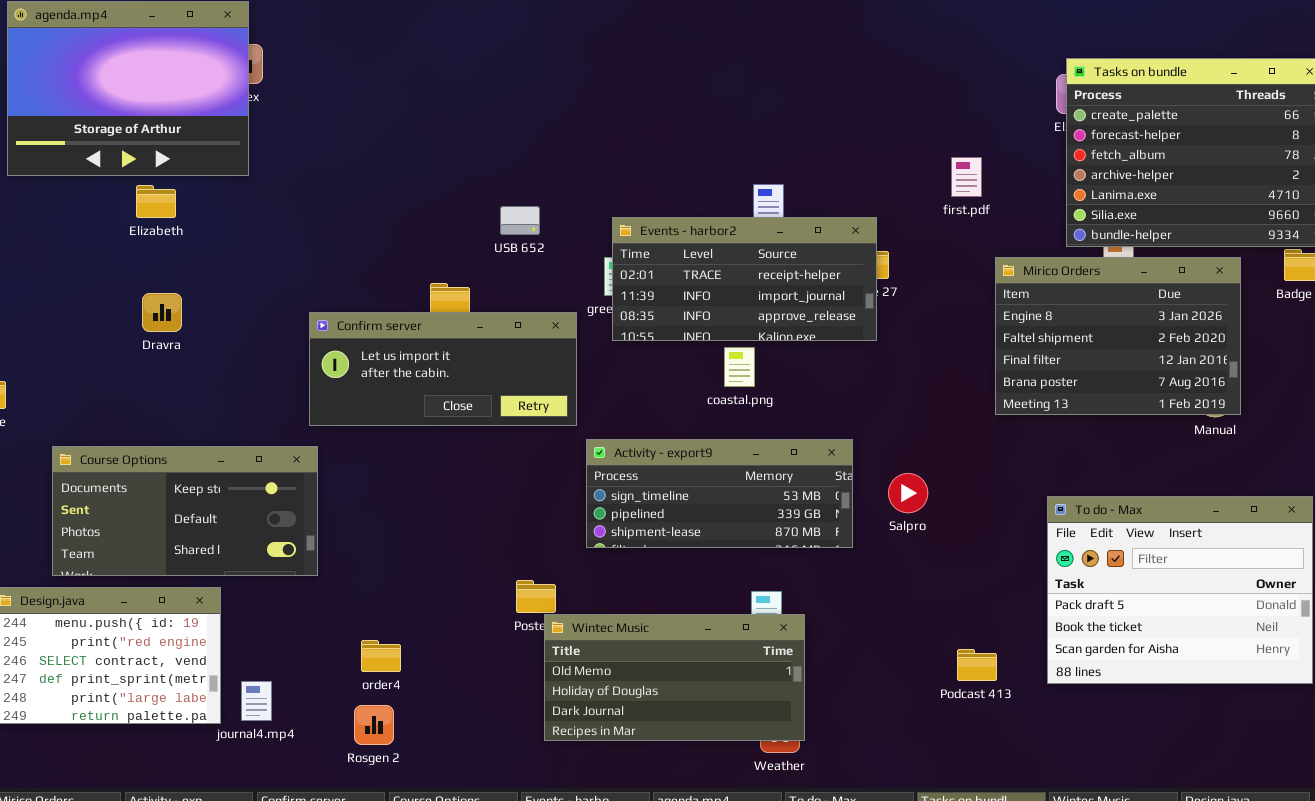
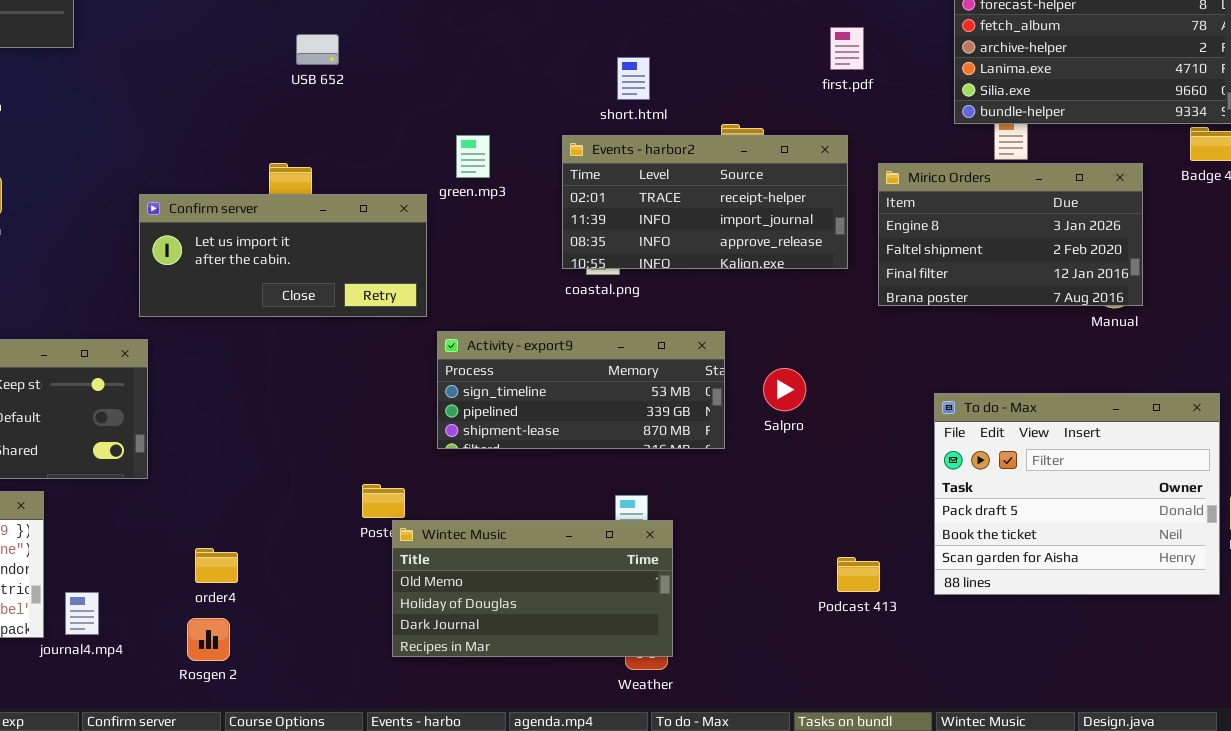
USB 652: [500,206,540,235] -> [296,34,339,65], moved
Events - harbor2: [612,217,877,341] -> [562,135,848,269], moved
Mirico Orders: [995,257,1241,415] -> [878,163,1143,306], resized

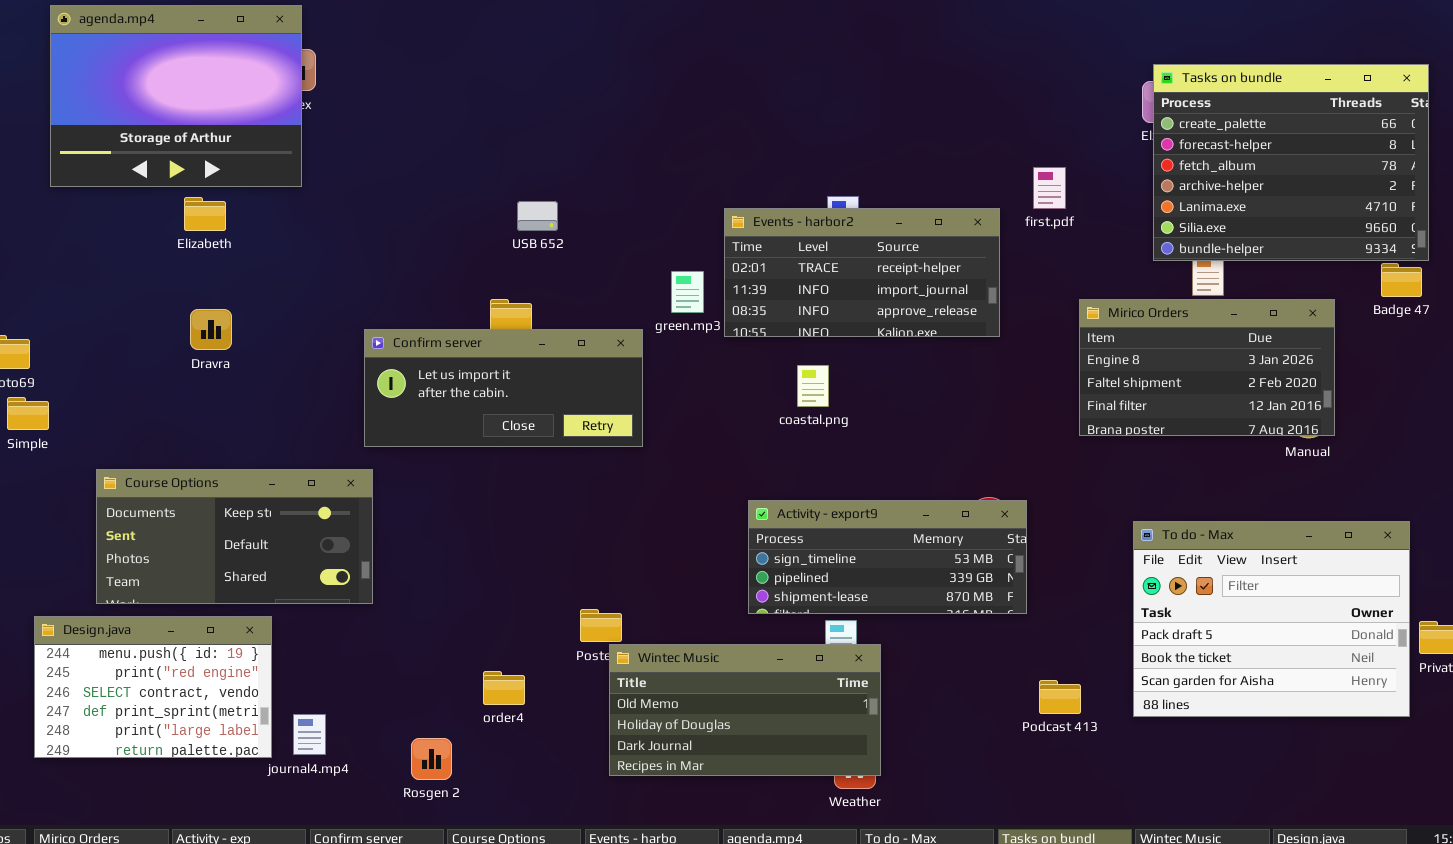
USB 652: [296,34,339,65] -> [517,201,558,231], moved
Events - harbor2: [562,135,848,269] -> [724,208,1000,337], moved
Activity - export9: [437,331,725,449] -> [748,500,1027,614], moved
order4: [195,548,238,583] -> [483,671,525,705], moved

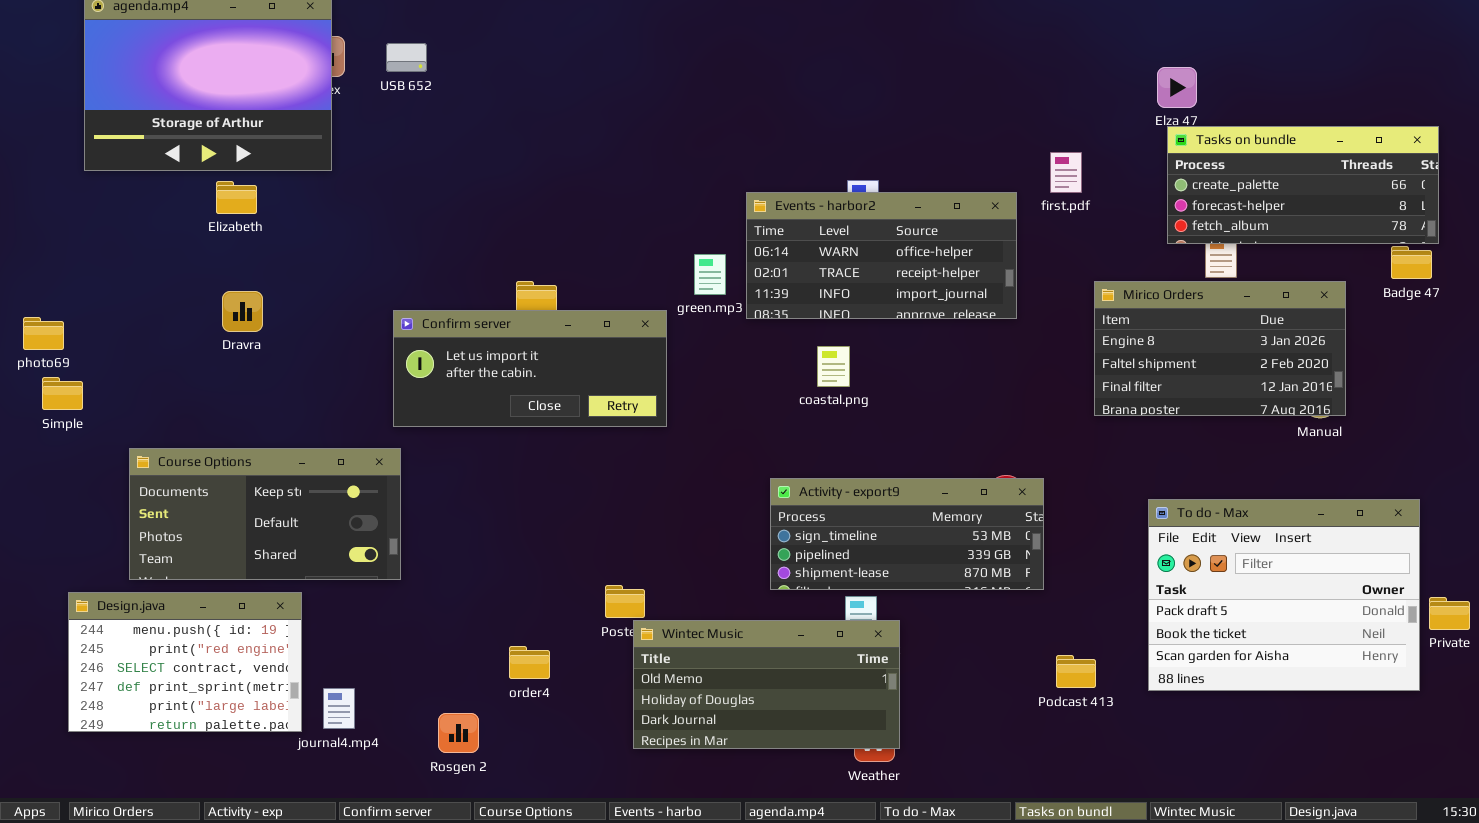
Tasks on bundle: [1153,64,1429,261] -> [1167,126,1439,244], resized
USB 652: [517,201,558,231] -> [386,43,427,72], moved
Events - harbor2: [724,208,1000,337] -> [746,192,1017,319], scrolled up 1 row

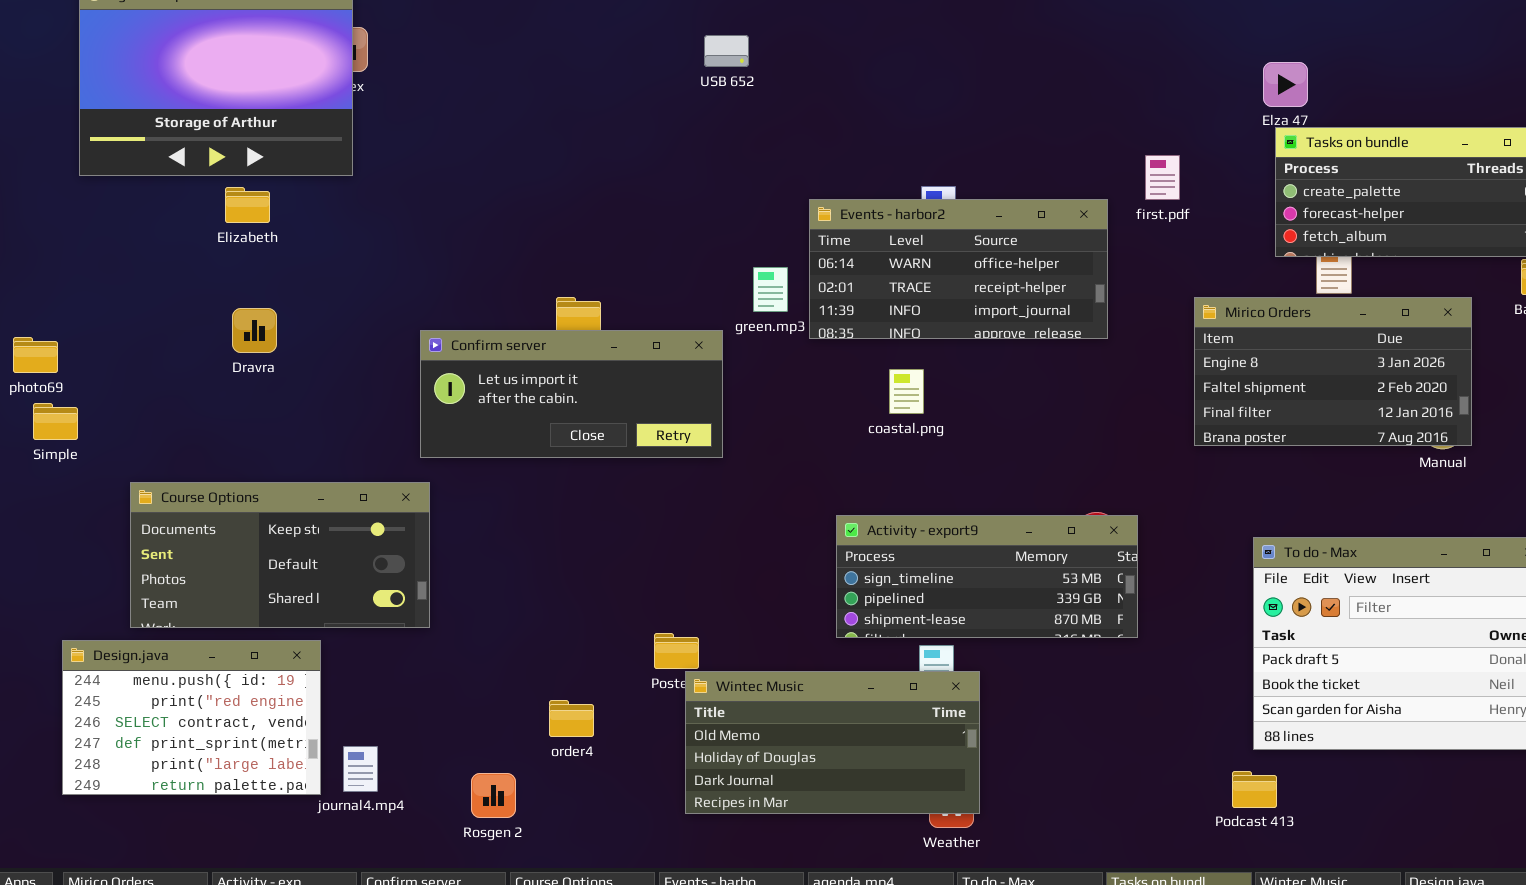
USB 652: [386,43,427,72] -> [704,35,749,67], moved
Podcast 413: [1056,655,1096,688] -> [1232,771,1277,808], moved

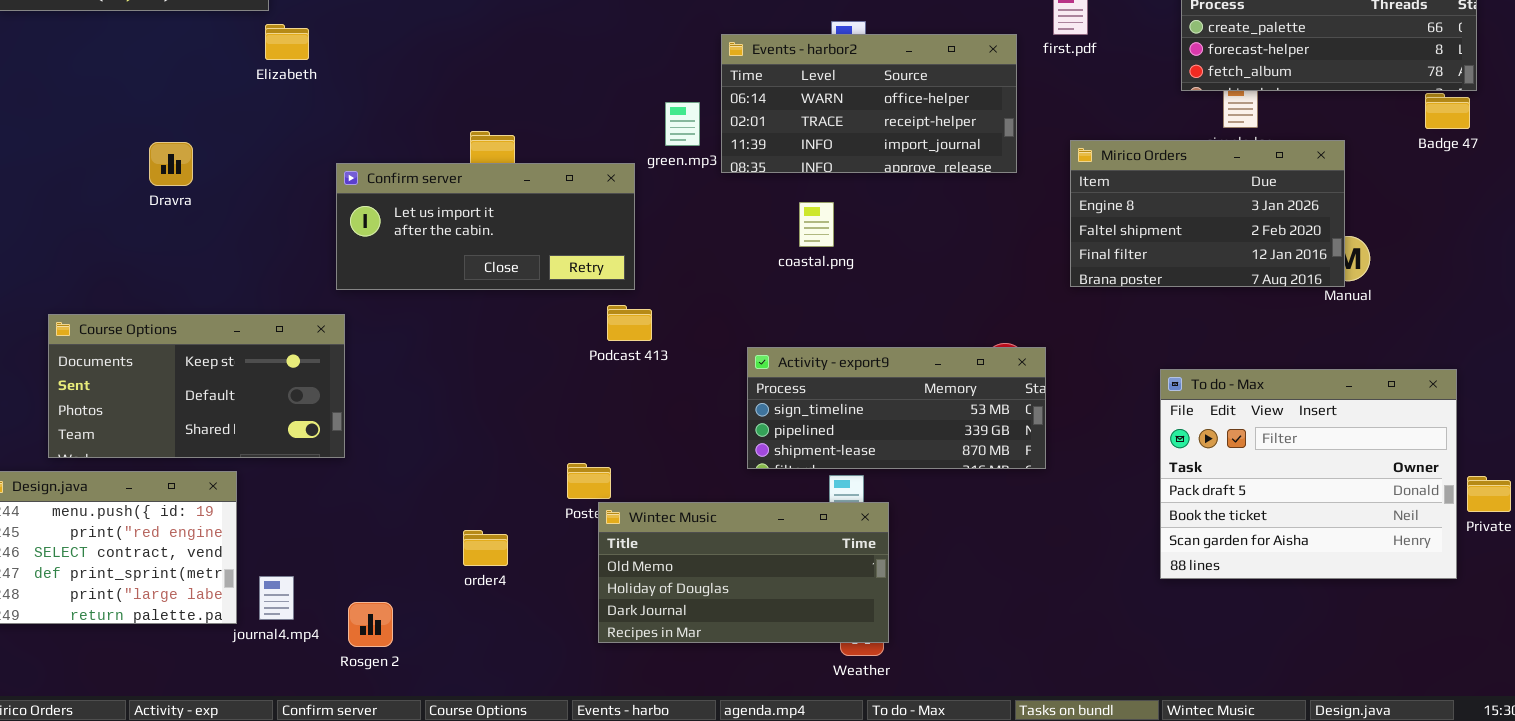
Elizabeth: [225,187,270,223] -> [265,24,309,60], moved
Mirico Orders: [1194,297,1472,446] -> [1070,140,1345,287], moved
Podcast 413: [1232,771,1277,808] -> [607,305,652,341], moved
Rosgen 2: [471,773,516,818] -> [348,602,393,647], moved

